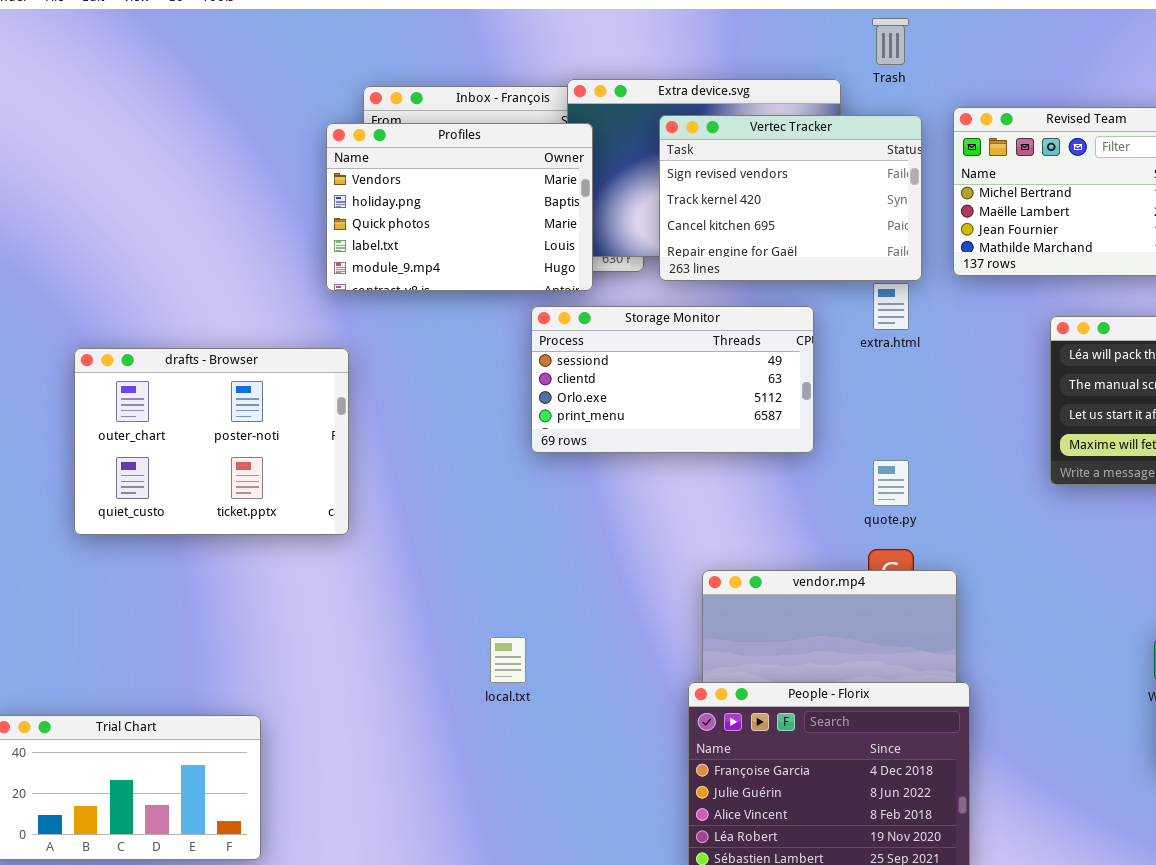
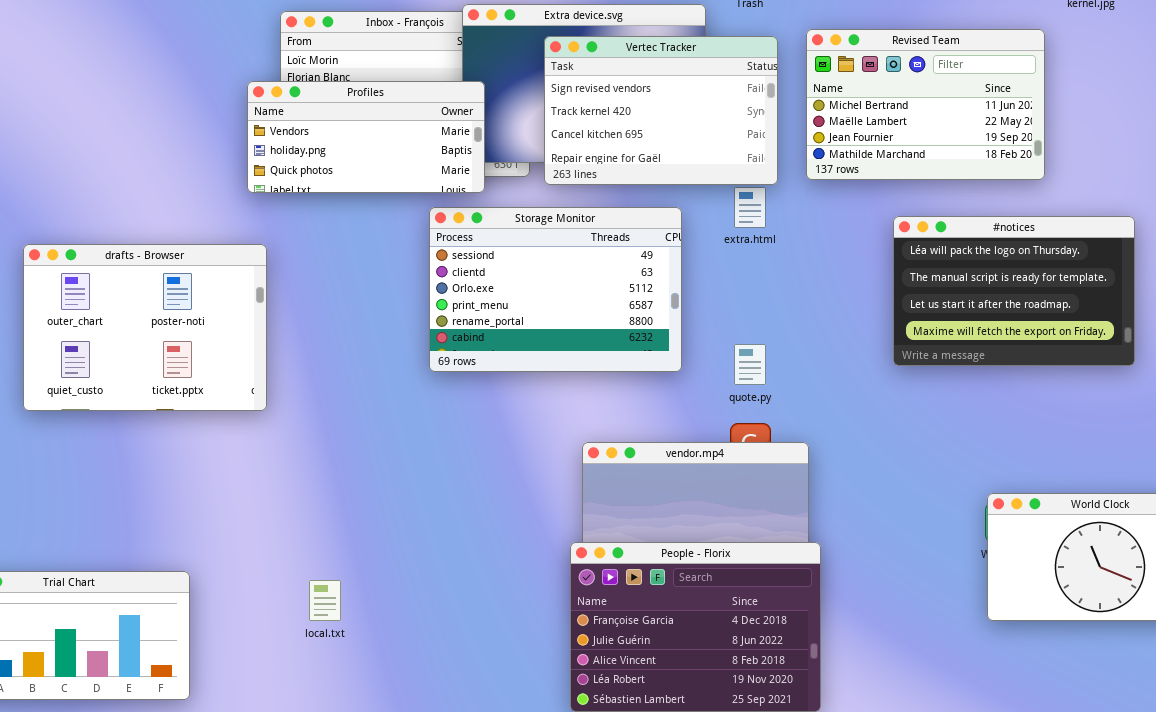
Profiles: [326,123,593,291] -> [247,81,485,193], resized
Storage Monitor: [531,306,814,453] -> [429,207,682,372], resized
local.txt: [490,637,526,683] -> [309,580,341,621], moved

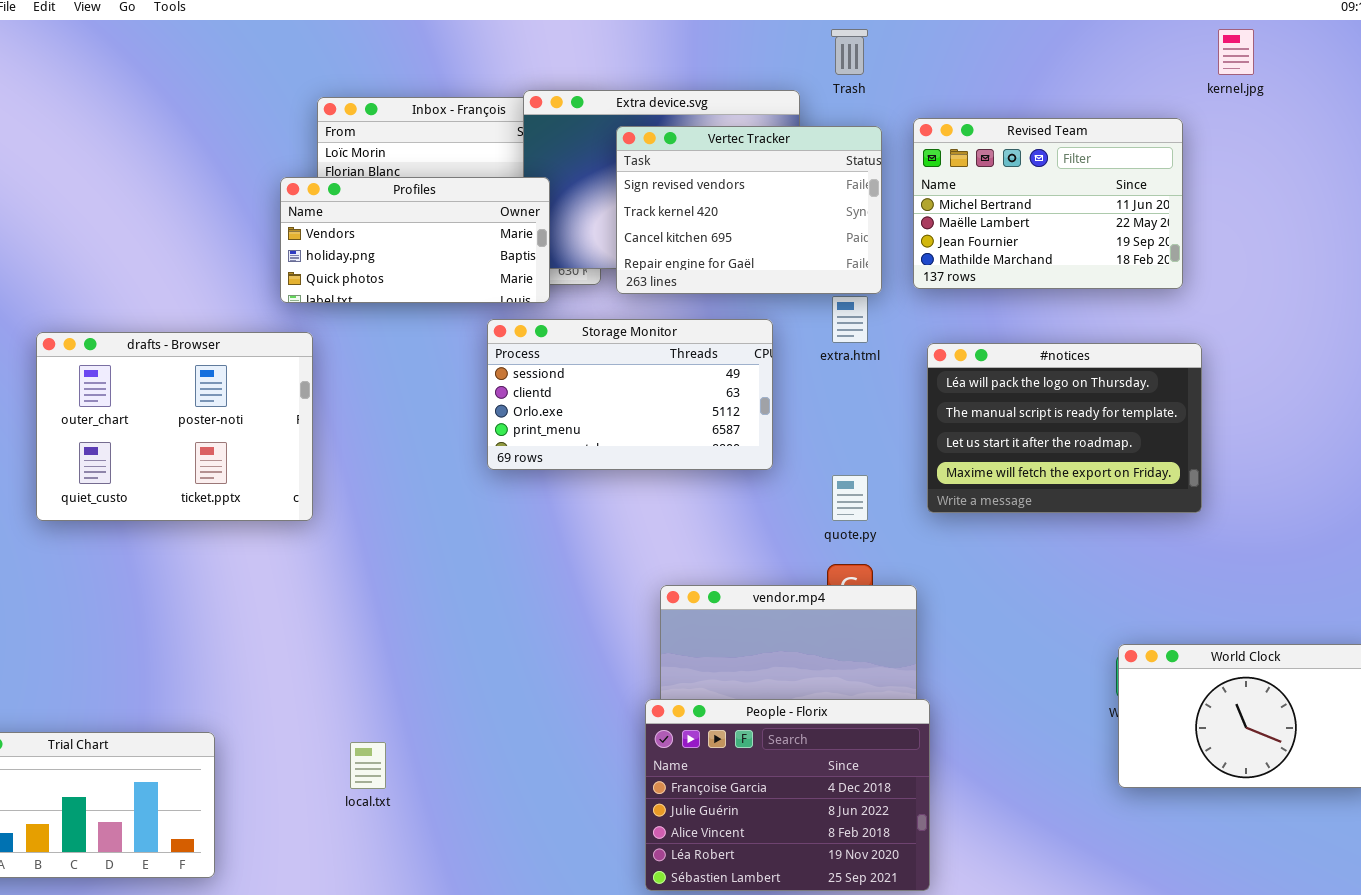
Storage Monitor: [429,207,682,372] -> [487,319,773,470], resized
#notices: [893,216,1135,366] -> [927,343,1202,513], moved
drafts - Browser: [23,244,267,411] -> [36,332,313,521], moved

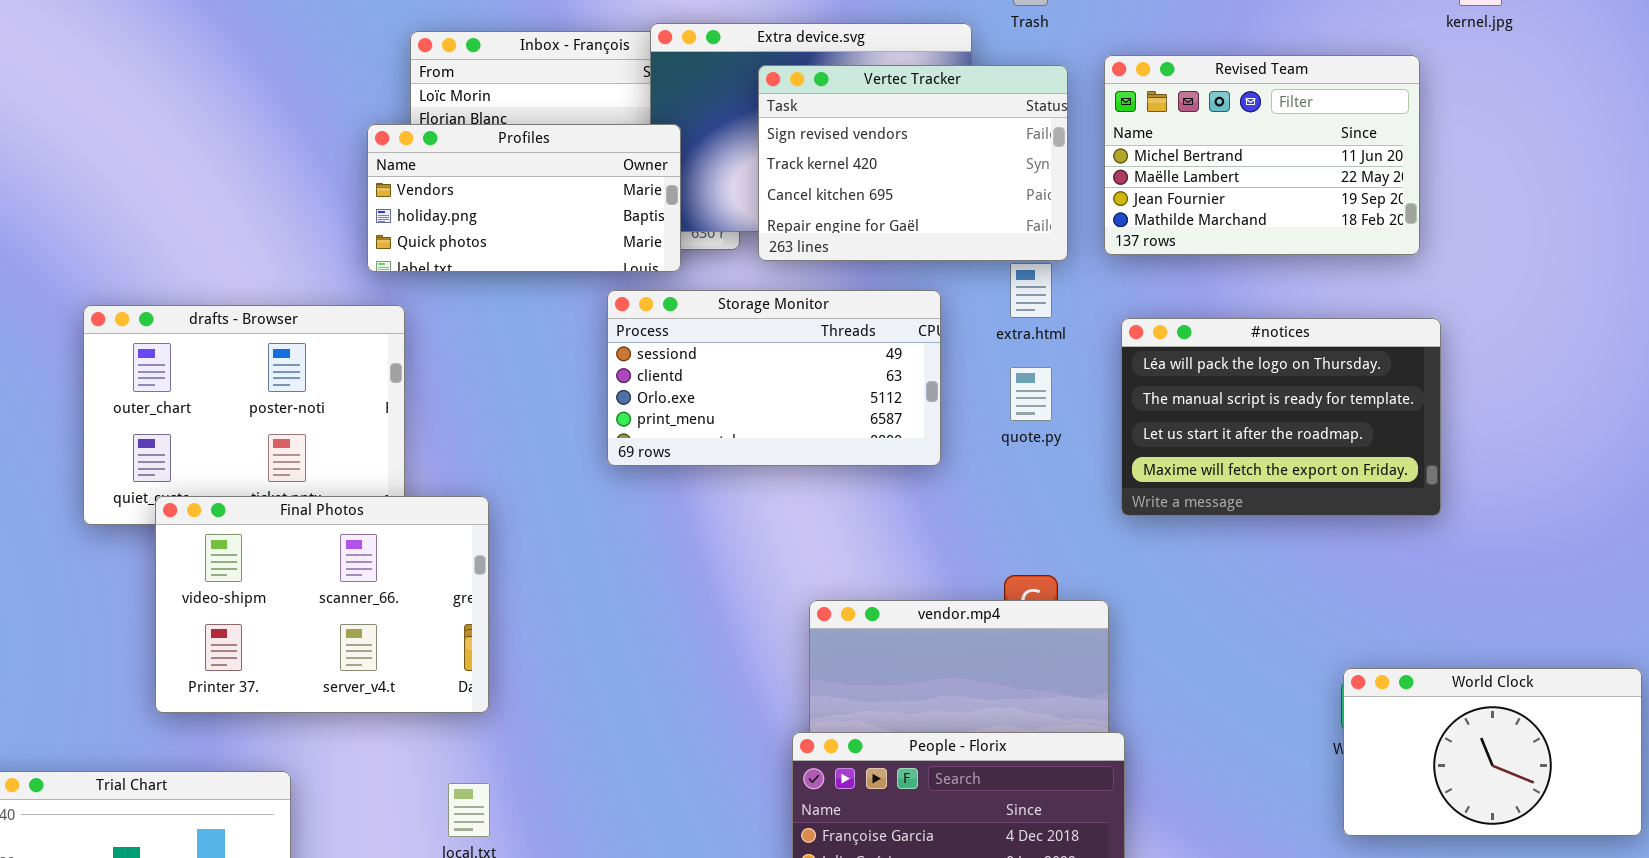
quote.py: [832,475,868,521] -> [1010,367,1052,421], moved
Final Photos: none -> [155,496,489,713], opened

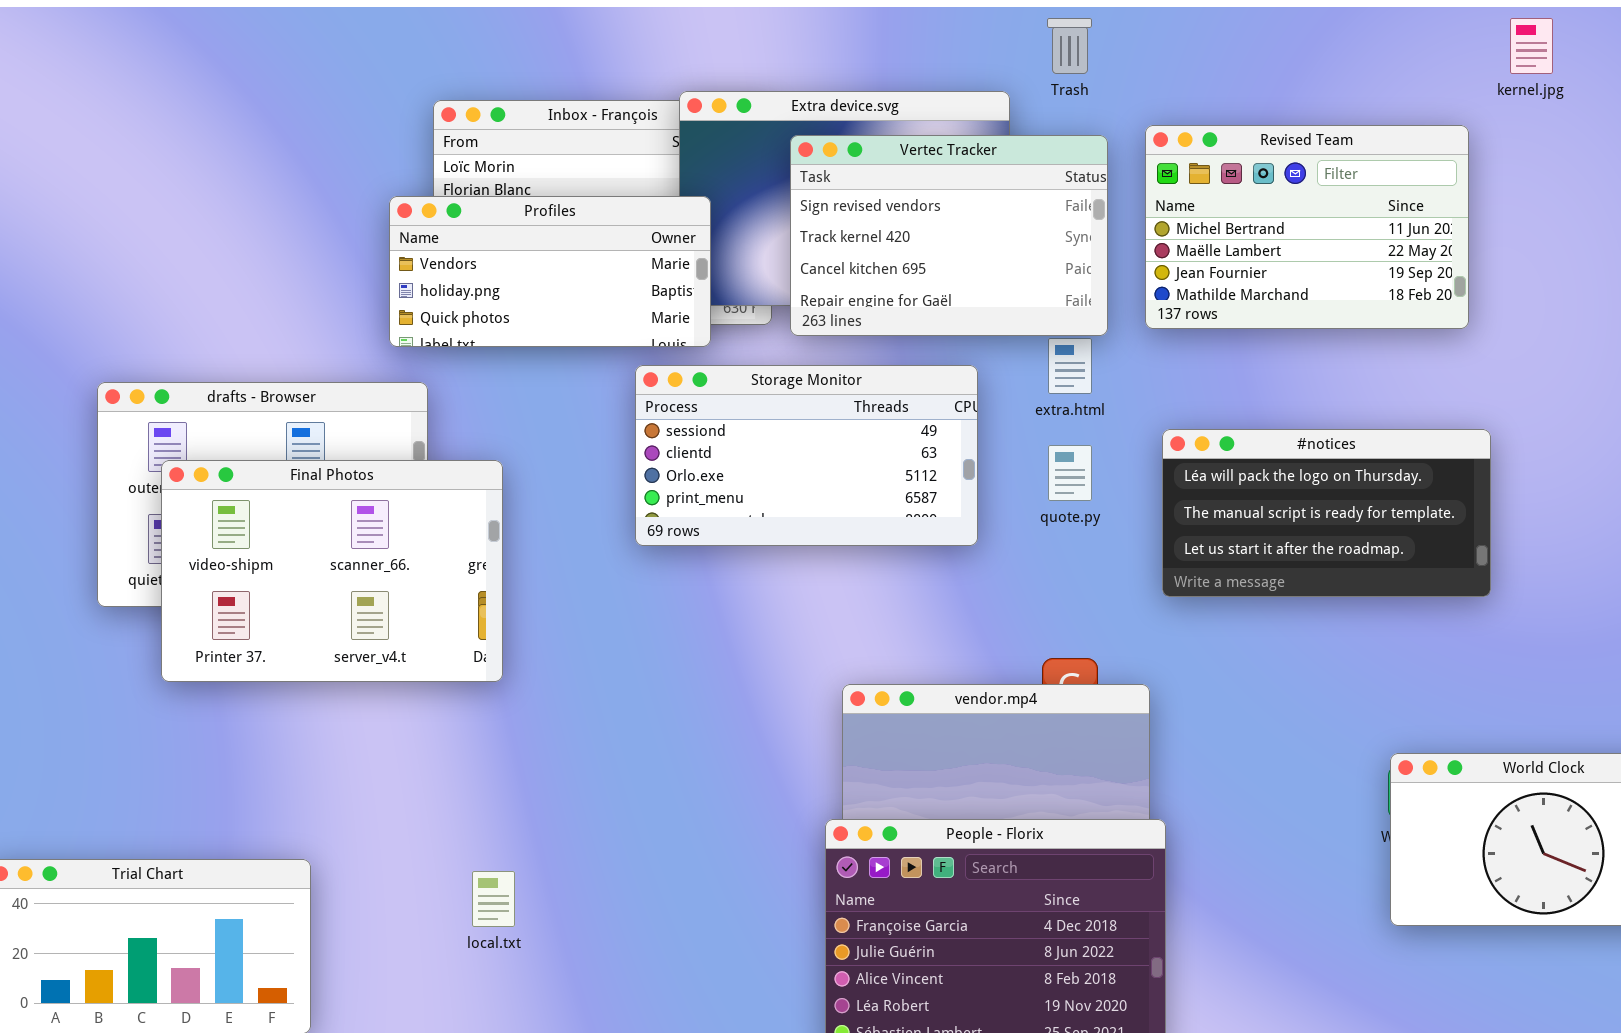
#notices: [1121,318,1441,516] -> [1162,429,1491,597], resized
Final Photos: [155,496,489,713] -> [161,460,503,682], moved

